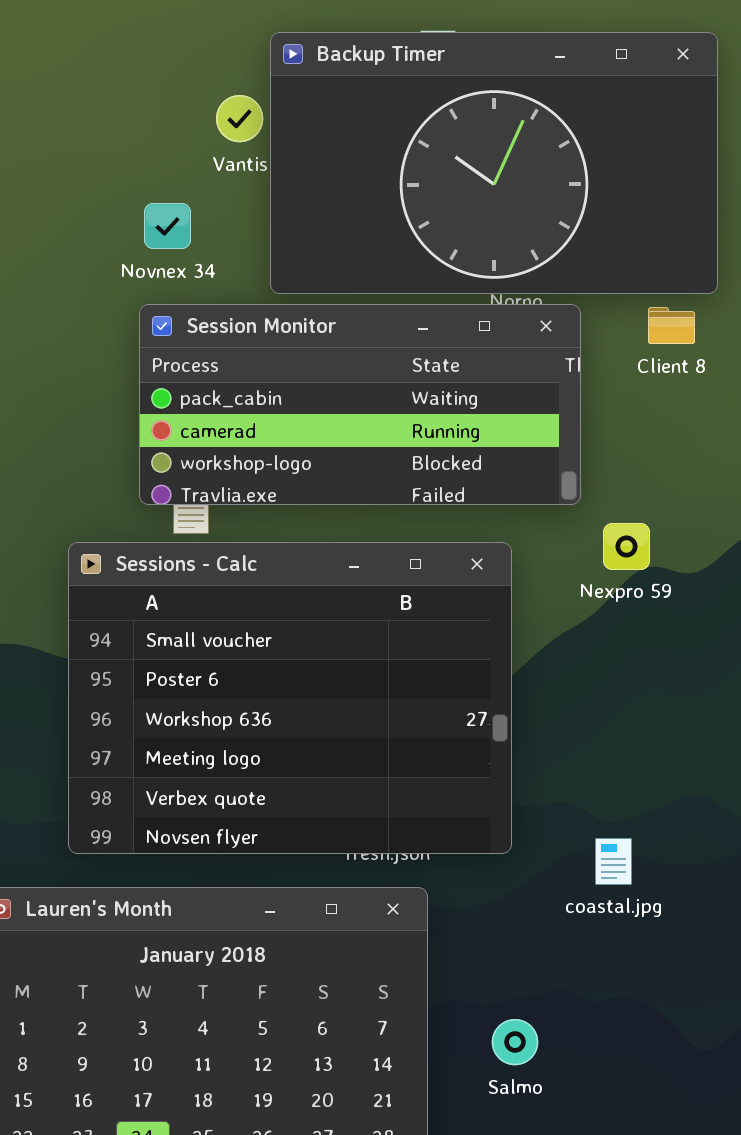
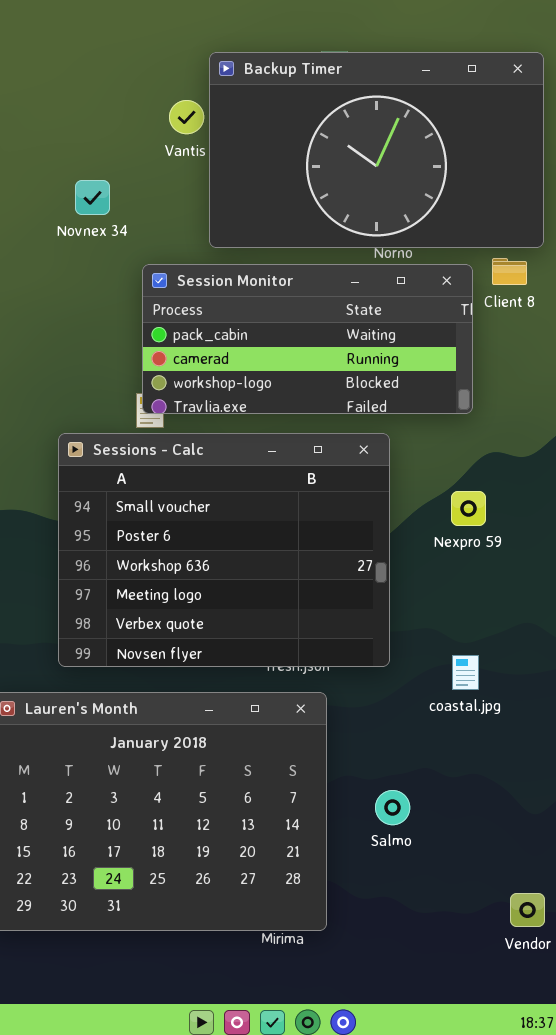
Novnex 34: [144,203,191,249] -> [75,180,110,215], moved
Session Monitor: [139,304,581,505] -> [142,264,473,414], moved
Nexpro 59: [603,523,650,570] -> [451,491,486,526], moved

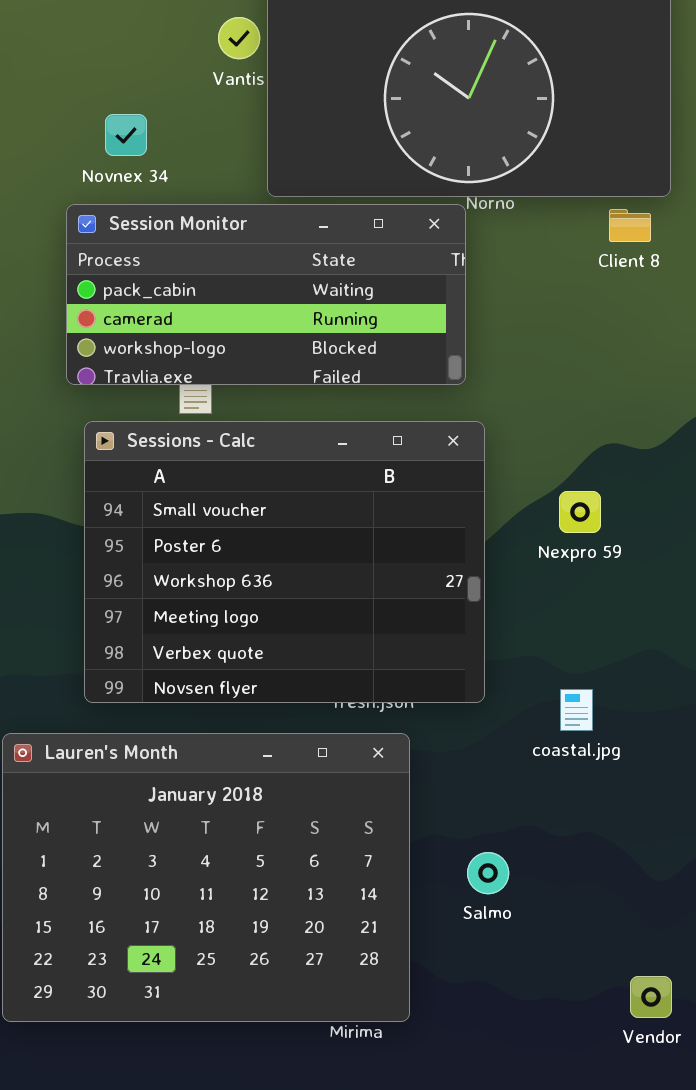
Session Monitor: [142,264,473,414] -> [66,204,466,385], moved

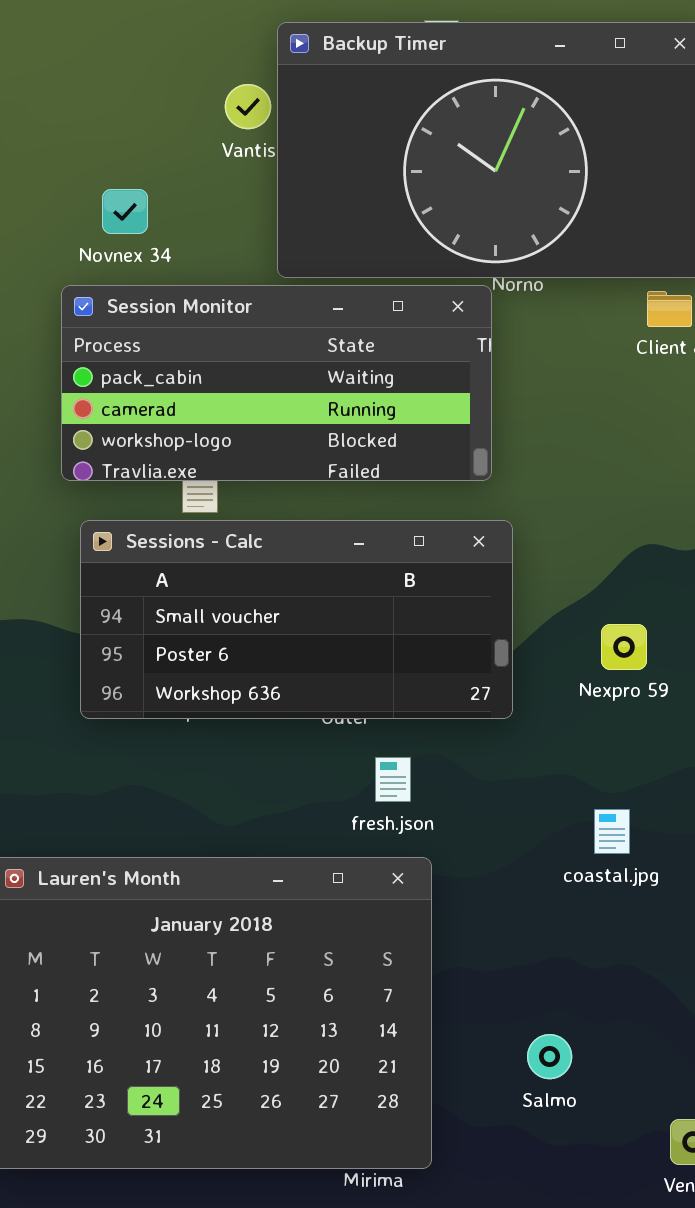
Sessions - Calc: [84,421,485,703] -> [80,520,513,719], resized
Nexpro 59: [559,491,601,533] -> [601,624,647,670], moved
Salmo: [467,852,509,894] -> [527,1034,572,1079], moved

